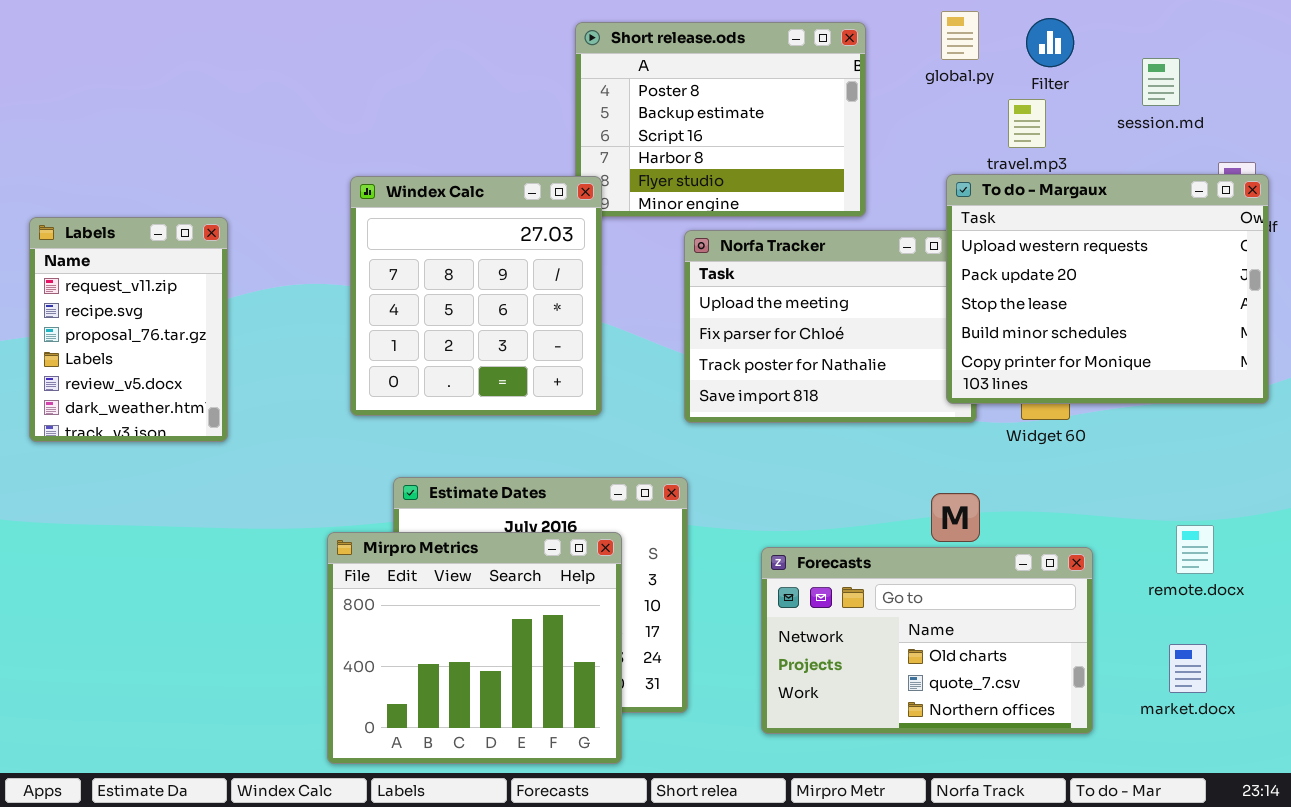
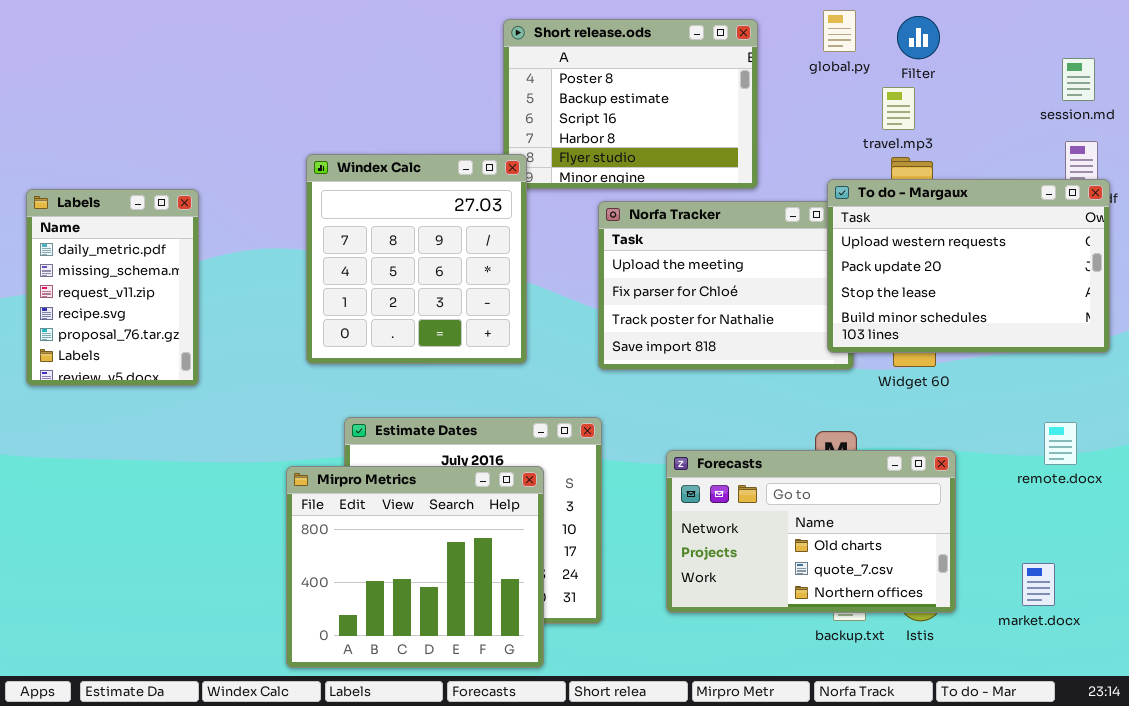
session.md: [1142,58,1180,106] -> [1062,58,1095,101], moved
To do - Margaux: [946,174,1269,404] -> [827,179,1110,353], resized
Labels: [29,217,228,442] -> [26,189,199,386], scrolled up 2 rows
remote.docx: [1176,525,1214,574] -> [1044,422,1077,465], moved
Forecasts: [761,547,1093,734] -> [666,450,956,613], moved

